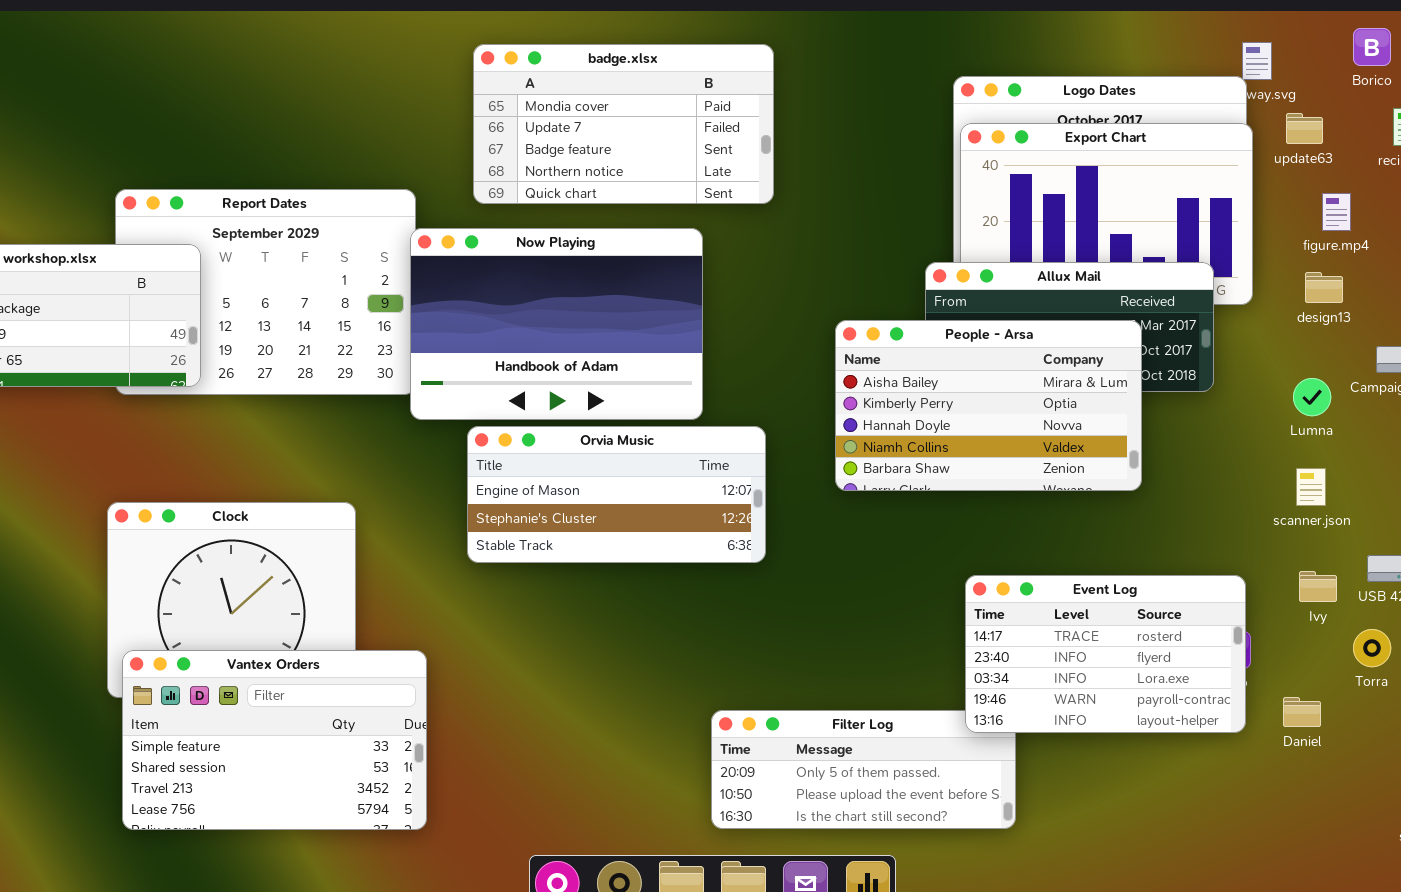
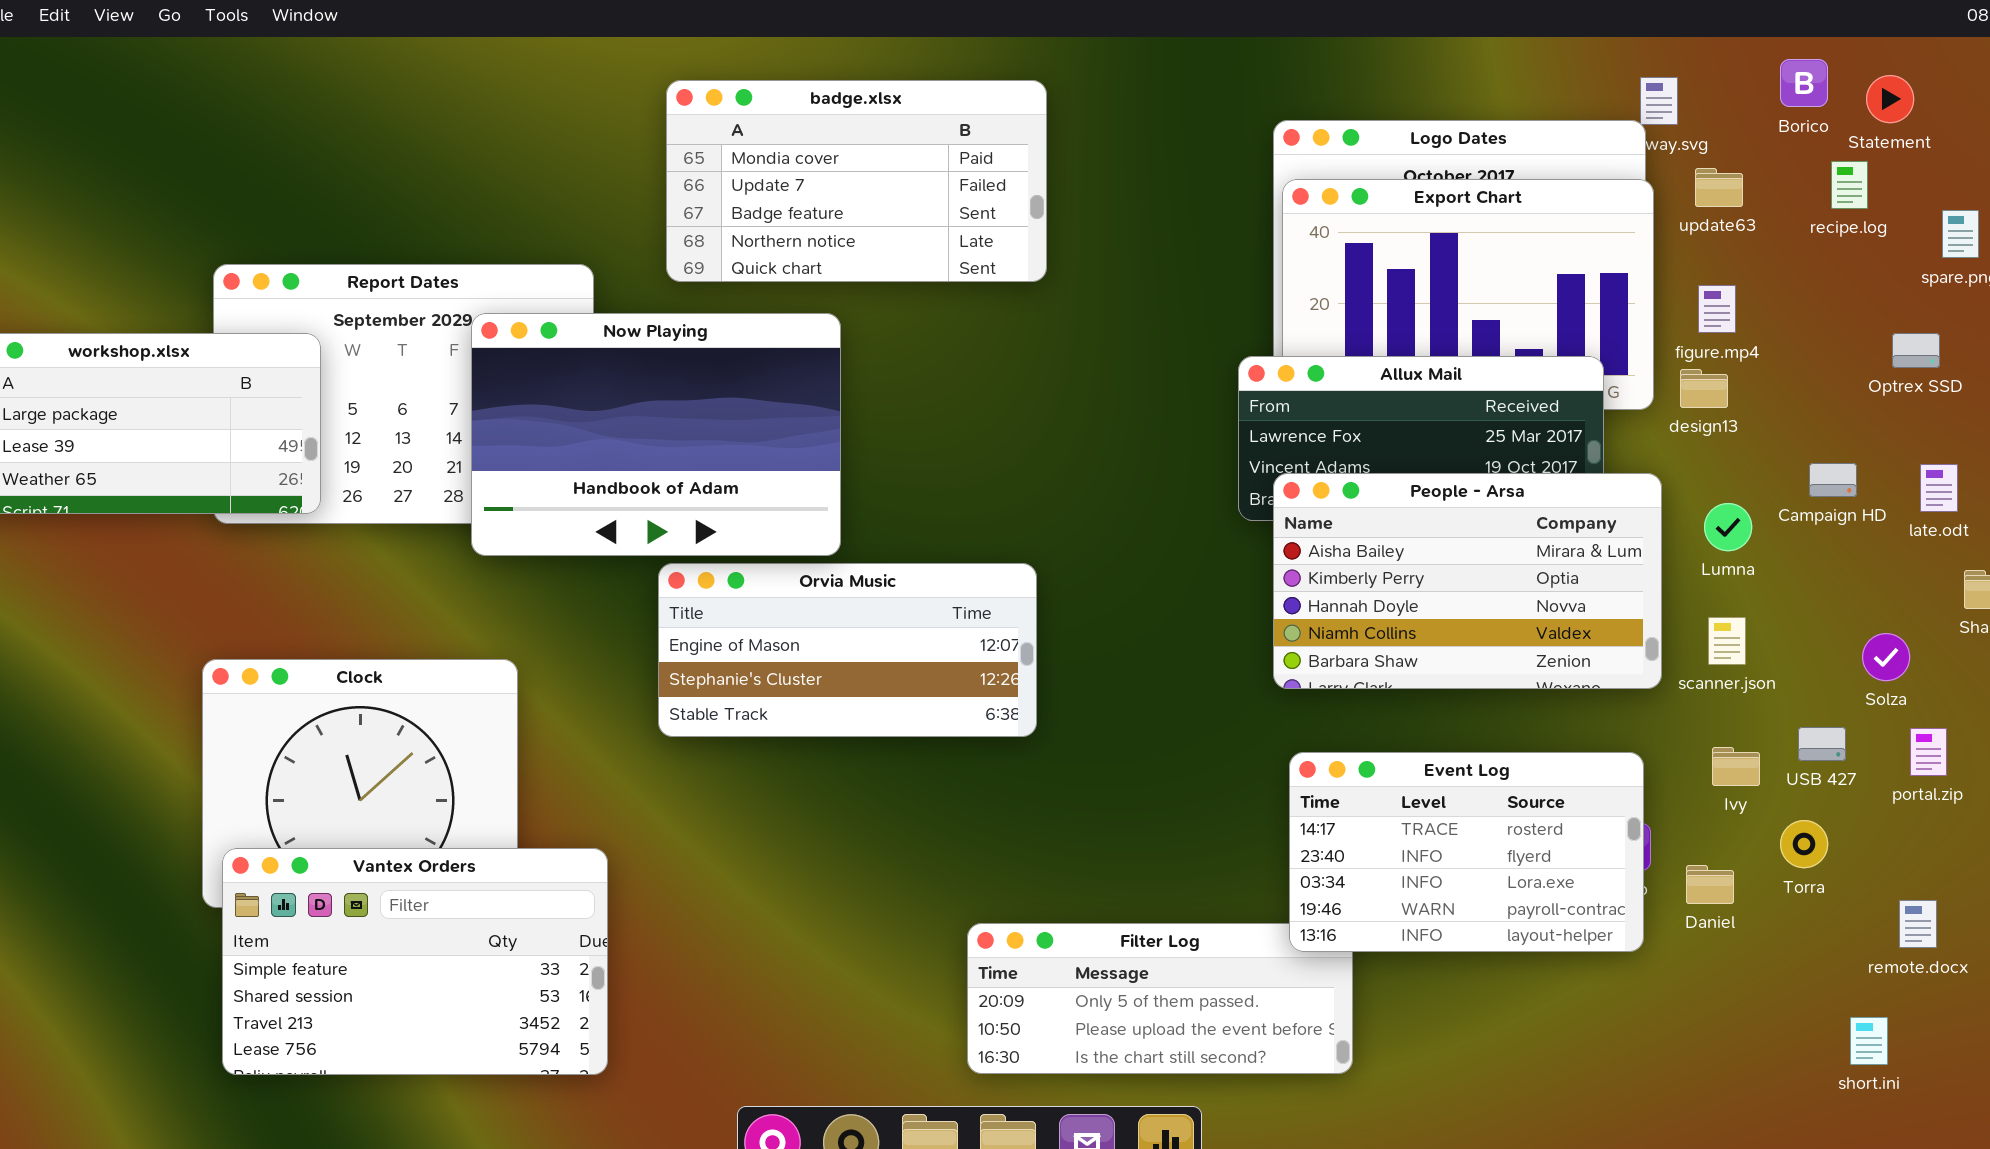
figure.mp4: [1322,193,1351,231] -> [1698,285,1736,333], moved
Now Playing: [410,228,703,420] -> [471,313,841,556], moved
design13: [1305,272,1343,303] -> [1680,369,1728,408], moved
People - Arsa: [835,320,1142,491] -> [1273,473,1662,689], moved
Daniel: [1283,697,1321,727] -> [1686,865,1734,904], moved

